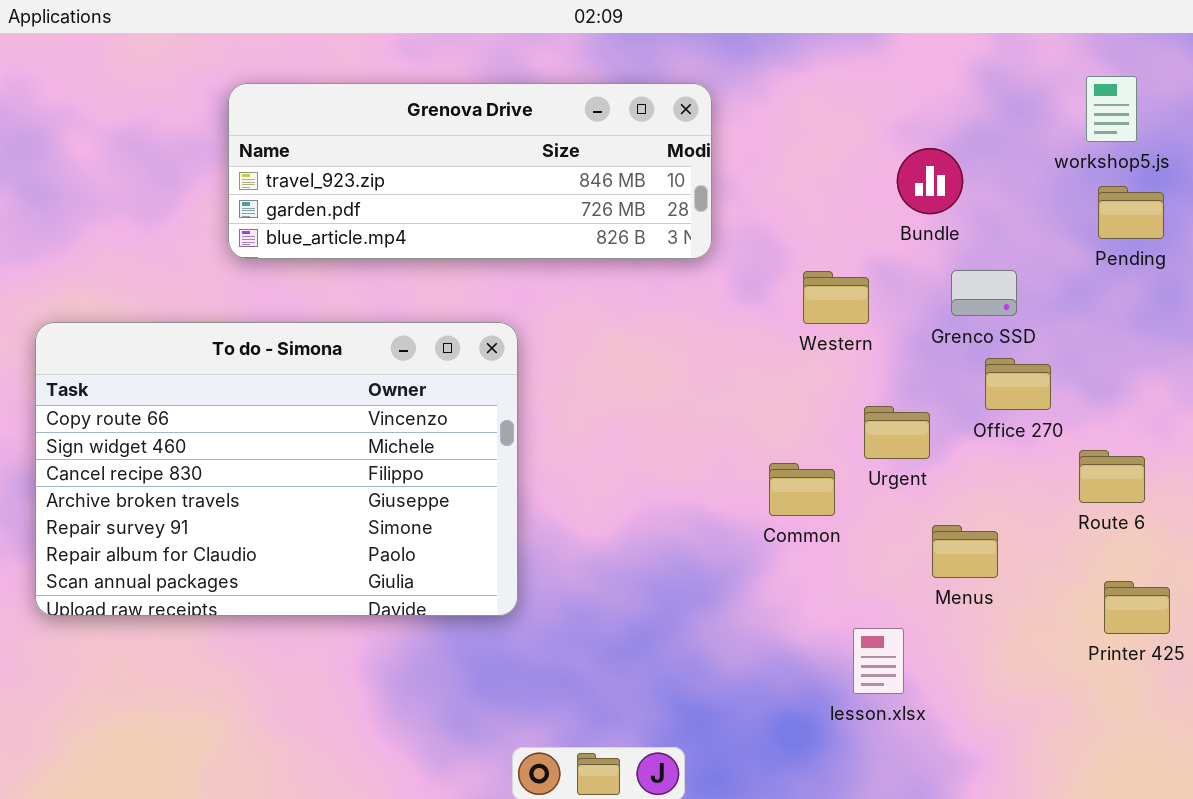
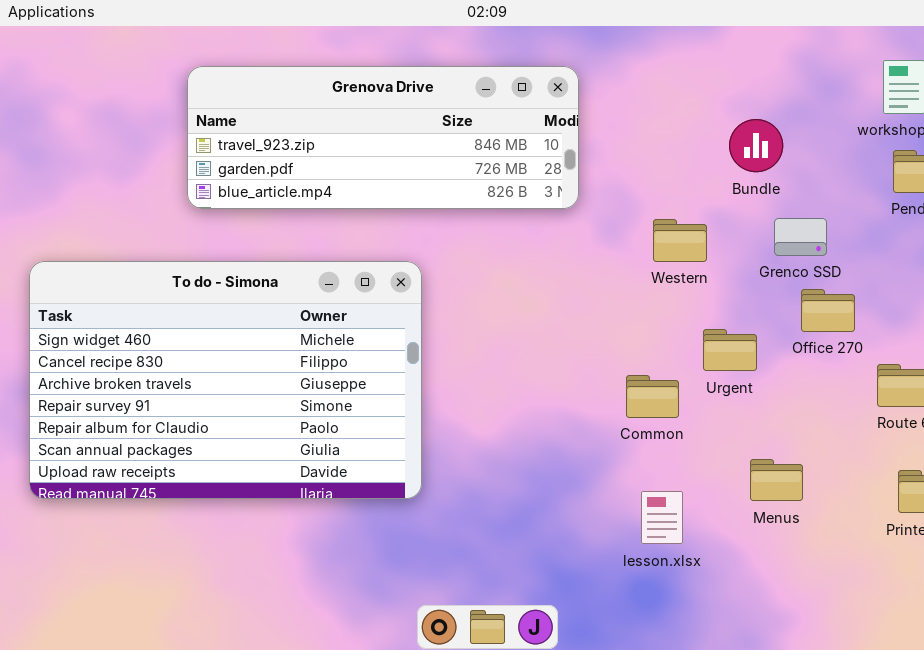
To do - Simona: [35,322,518,616] -> [29,261,422,499], scrolled down 1 row
Menus: [932,525,998,578] -> [750,459,803,501], moved
lesson.xlsx: [853,628,904,694] -> [641,491,683,544], moved

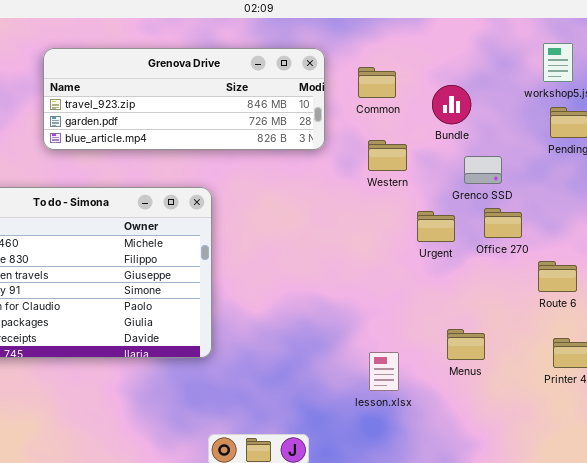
Western: [653,219,707,262] -> [368,140,407,171], moved
Urgent: [703,329,757,371] -> [417,211,455,242], moved
Common: [626,375,679,418] -> [358,67,396,98], moved

